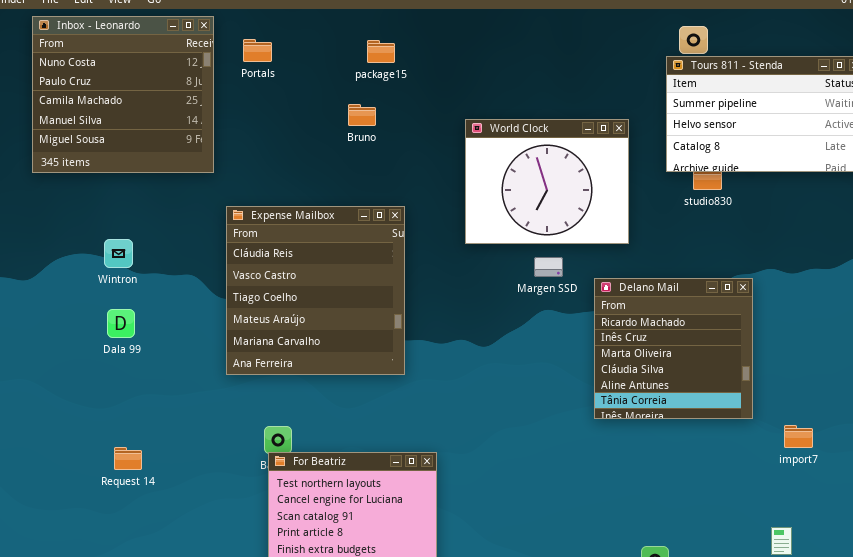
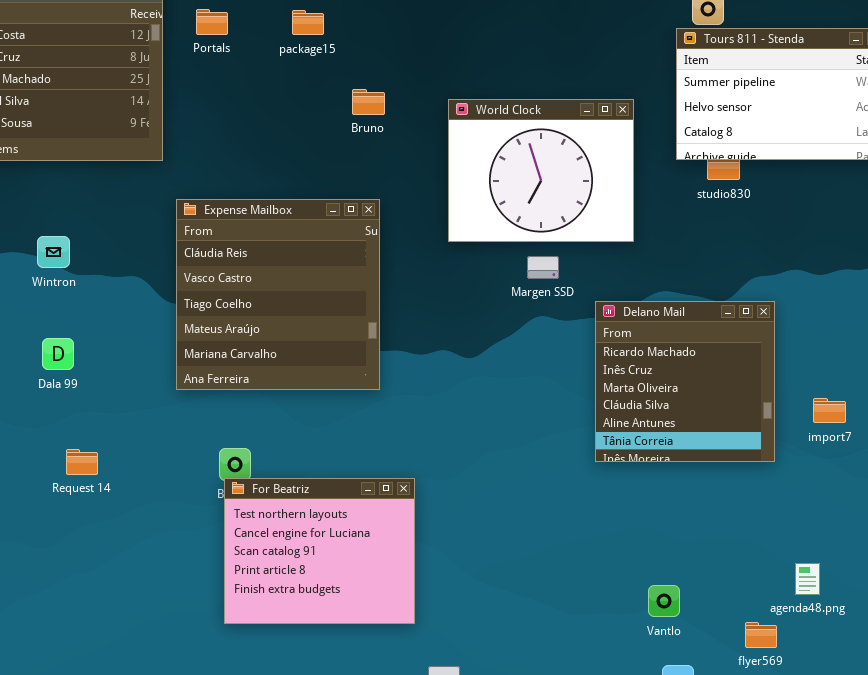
package15: [367,40,395,63] -> [292,10,324,35], moved
Bruno: [348,104,376,126] -> [352,89,385,115], moved
Delano Mail: [594,278,753,419] -> [595,301,775,462], moved
Dala 99: [107,309,135,338] -> [42,338,74,370], moved
import7: [784,425,813,448] -> [813,398,846,423], moved
Request 14: [114,447,142,470] -> [66,449,98,475], moved

